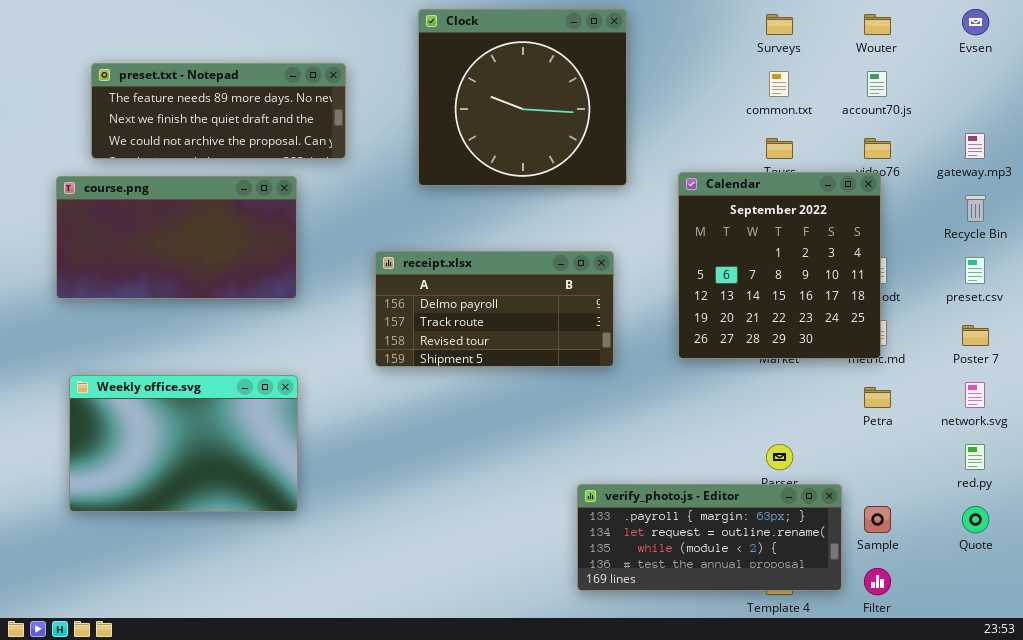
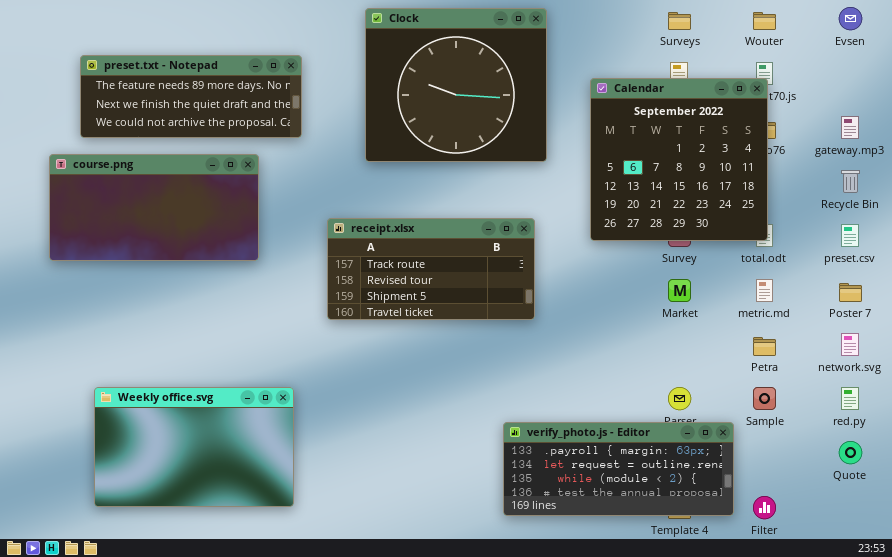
Calendar: [678,172,881,359] -> [590,78,768,241], moved
receipt.xlsx: [375,251,614,367] -> [327,218,535,320], scrolled down 1 row
Weekly office.svg: [69,375,298,512] -> [94,387,294,507], moved
Sample: [864,506,891,533] -> [753,387,776,410], moved

